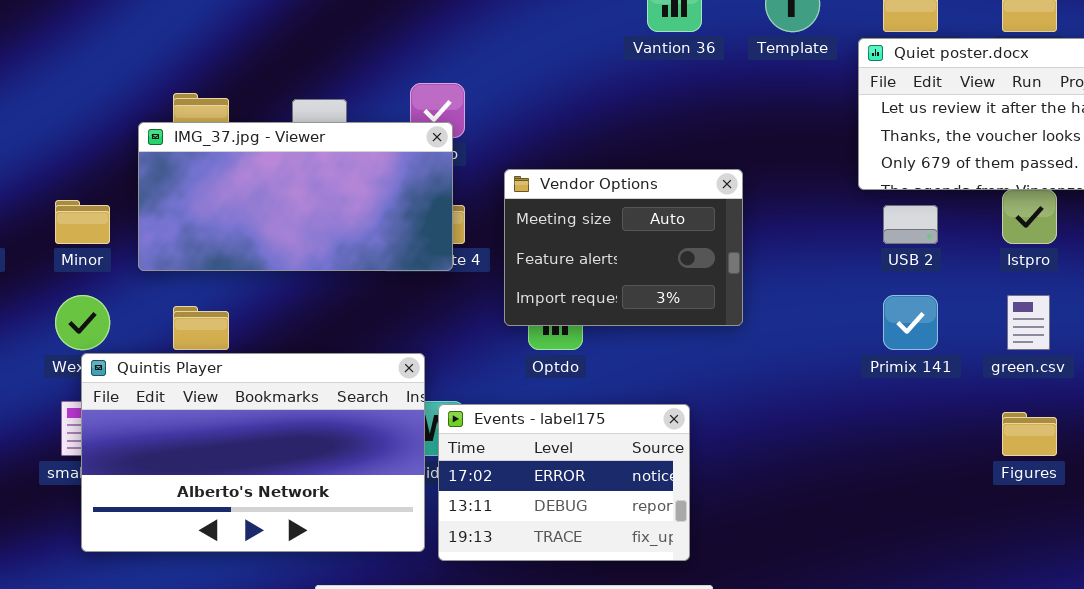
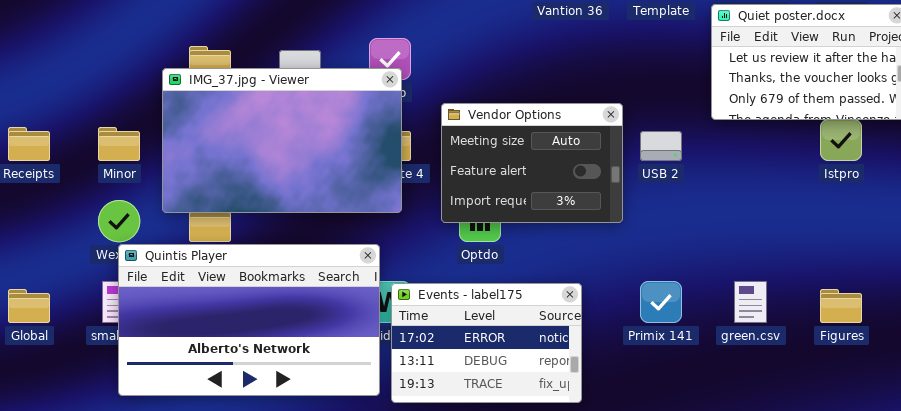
IMG_37.jpg - Viewer: [138,122,453,271] -> [162,68,402,213], resized
USB 2: [883,205,938,244] -> [640,131,682,161], moved
Primix 141: [883,295,938,350] -> [640,281,682,323], moved
green.csv: [1007,295,1050,350] -> [734,281,767,323], moved

